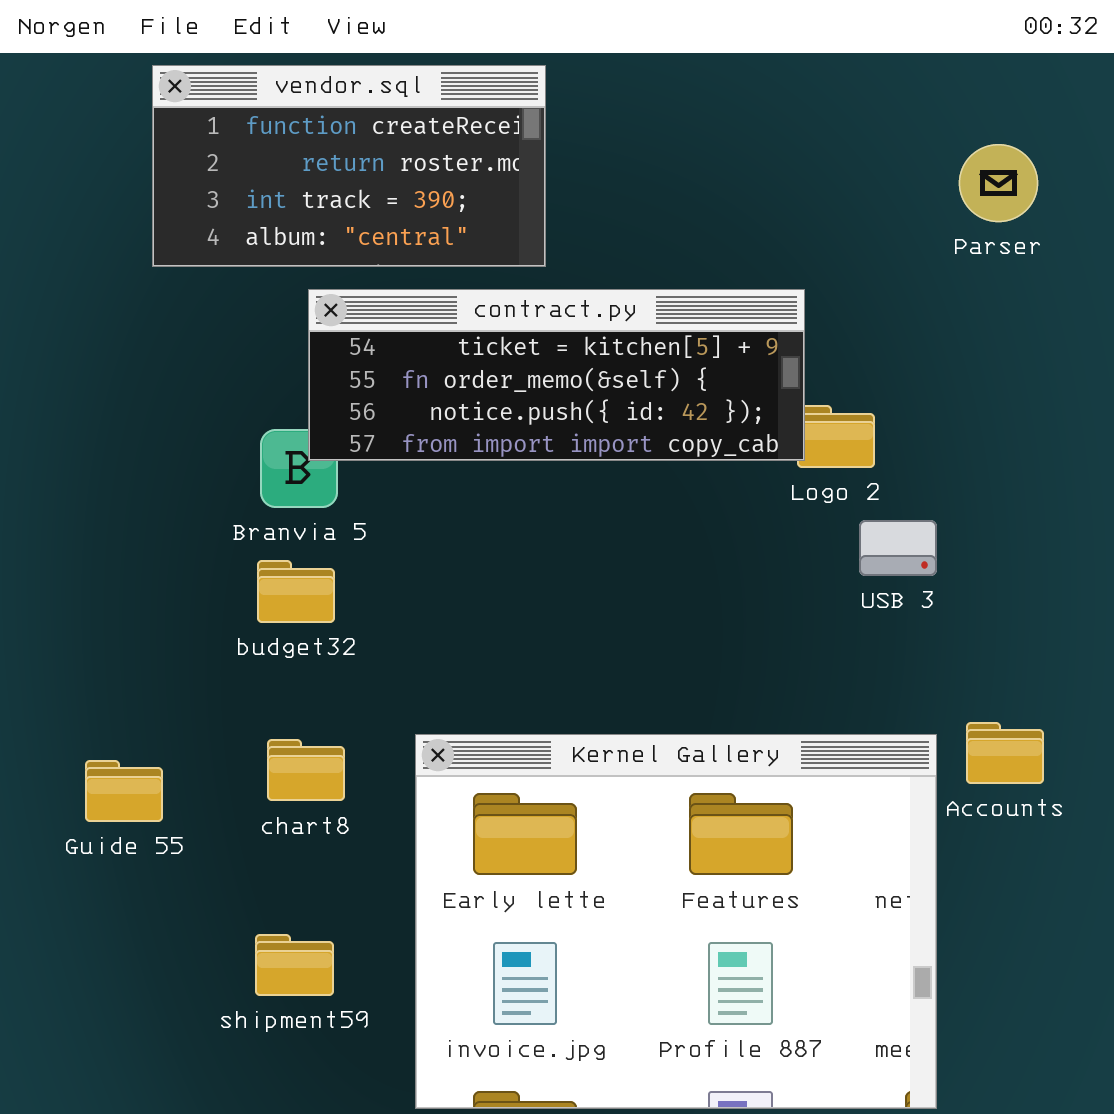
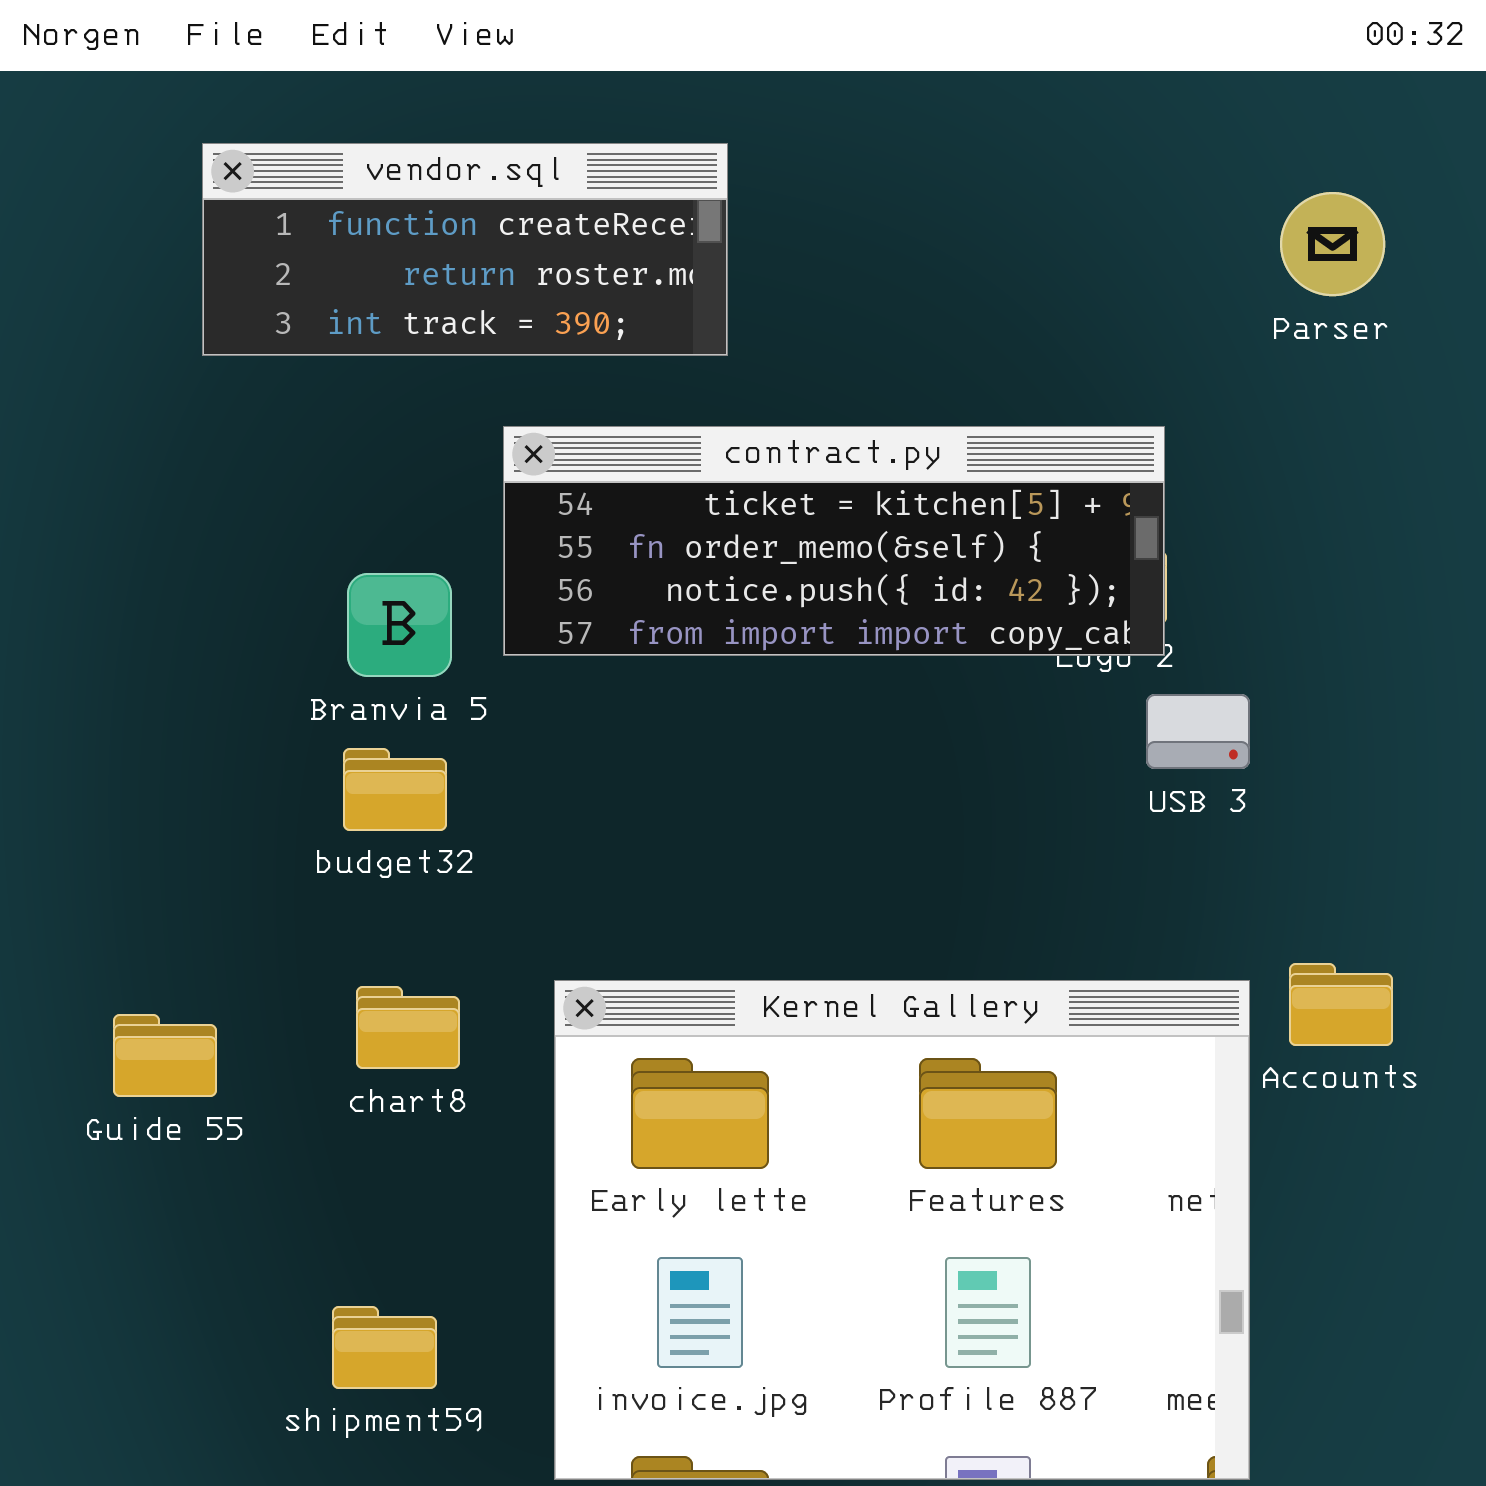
vendor.sql: [152,65,546,267] -> [202,143,728,356], resized
contract.py: [308,289,805,461] -> [503,426,1165,656], moved
shipment59: [255,934,334,996] -> [332,1306,437,1389], moved

